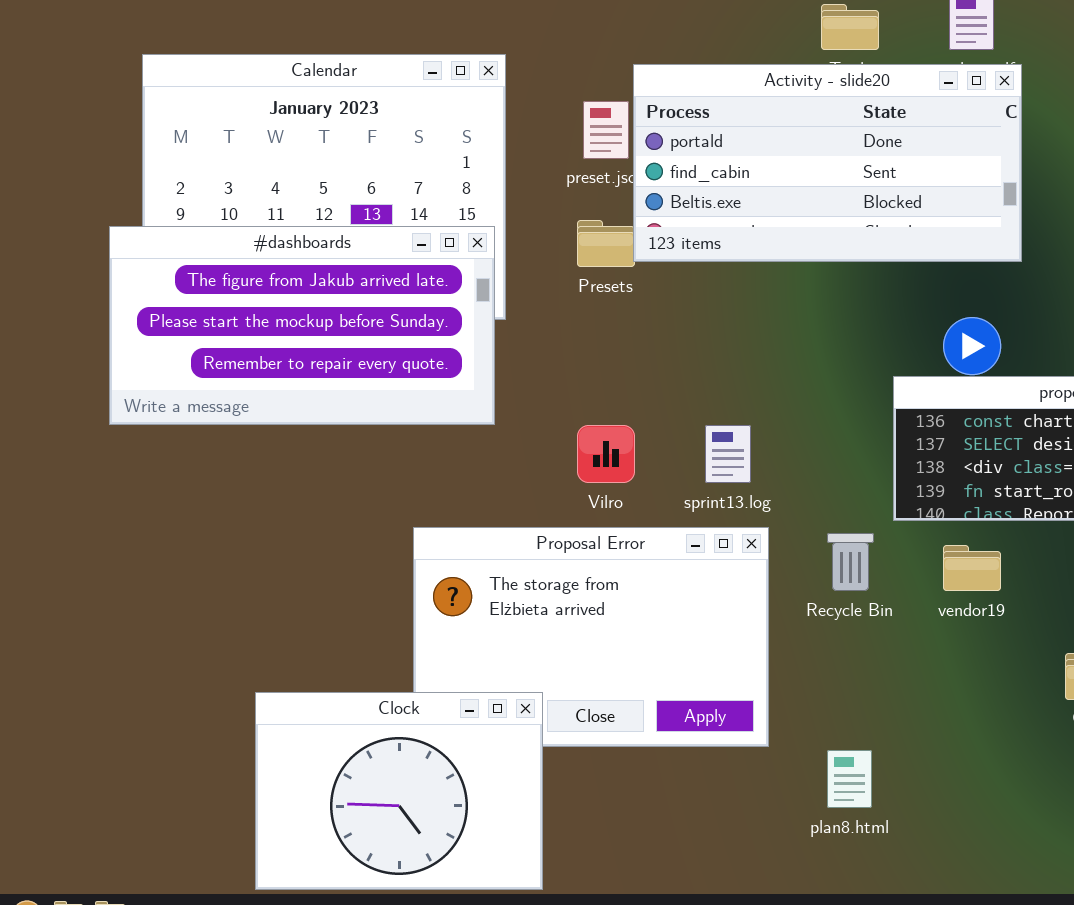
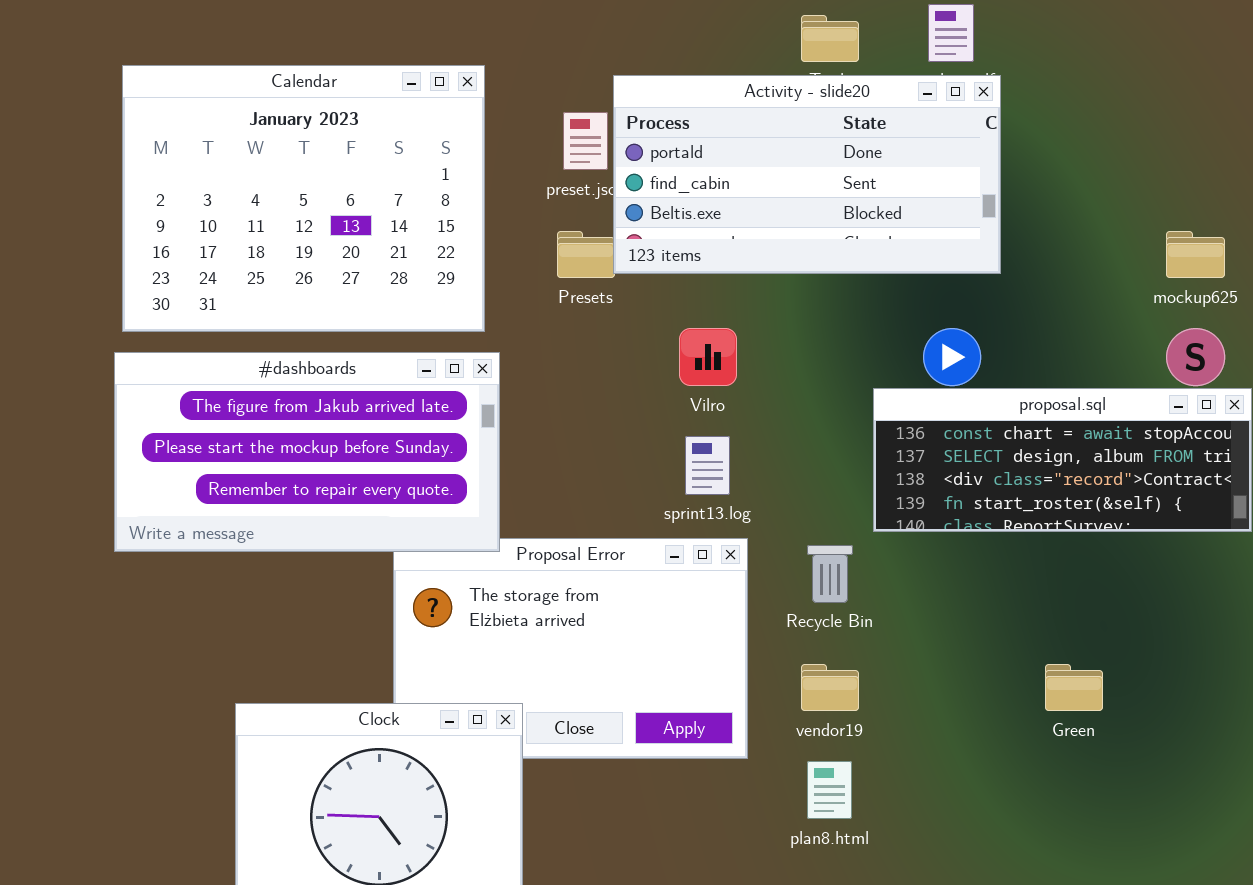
#dashboards: [109,226,495,425] -> [114,352,500,552], moved
Vilro: [577,425,635,483] -> [679,328,737,386], moved
vendor19: [943,545,1001,591] -> [801,664,859,711], moved

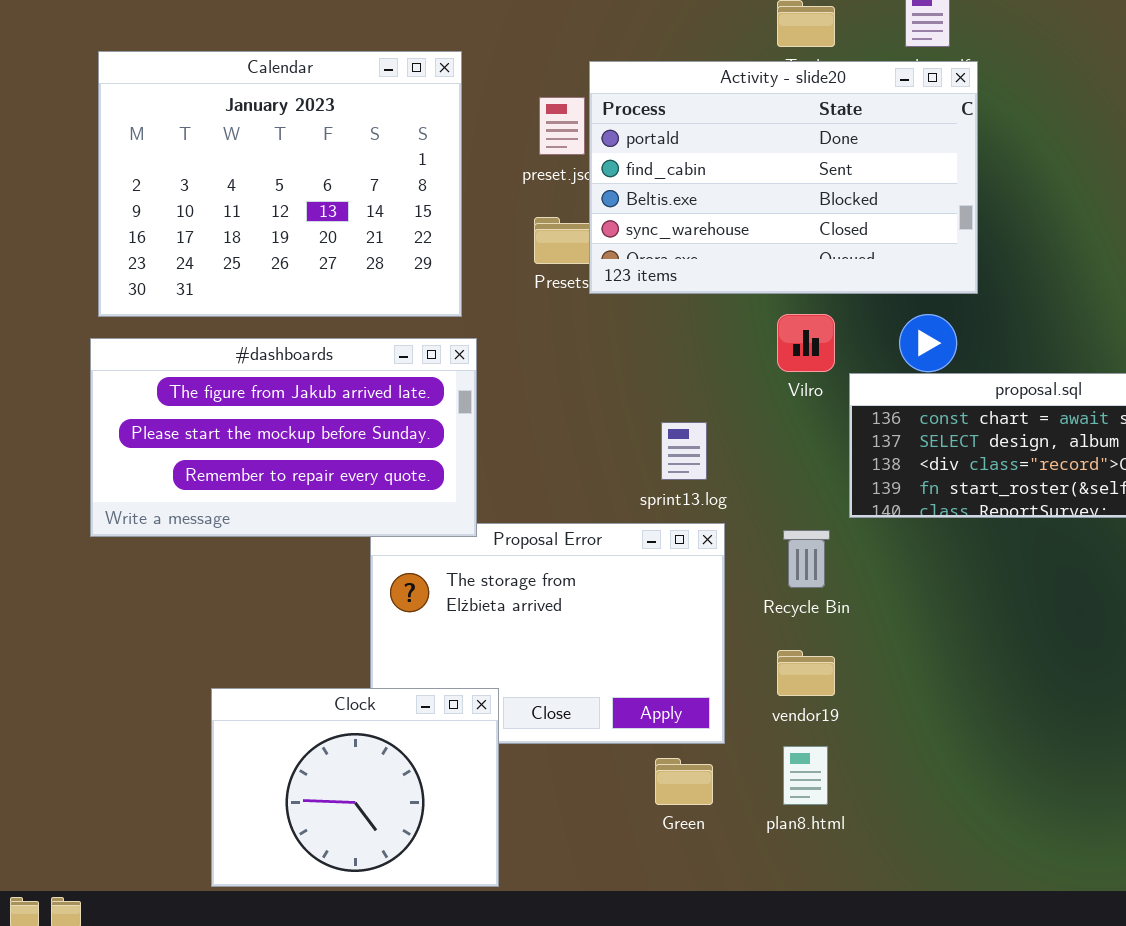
Activity - slide20: [613,75,1001,274] -> [589,61,978,294], resized
Vilro: [679,328,737,386] -> [777,314,835,372], moved
Green: [1045,664,1103,711] -> [655,758,713,805], moved

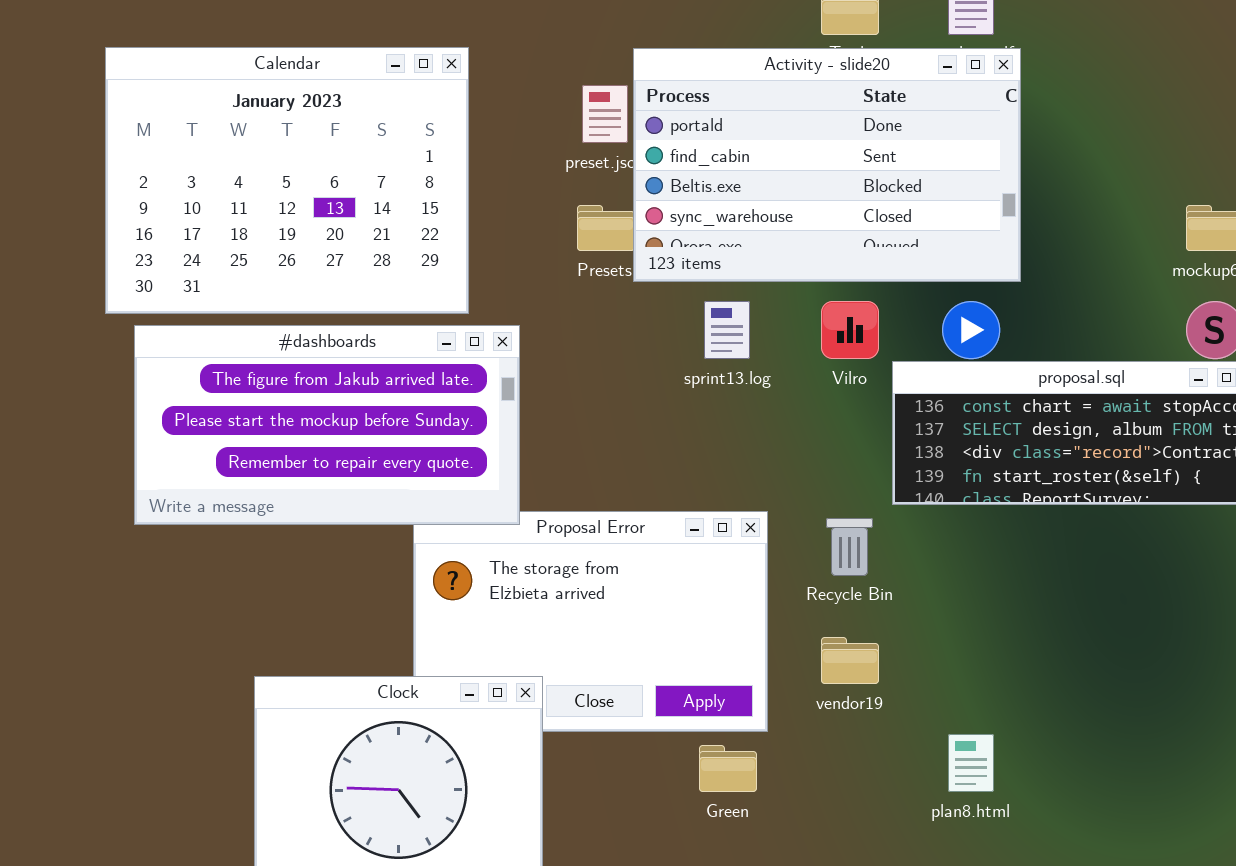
Calendar: [98,51,462,317] -> [105,47,469,314], moved
sprint13.log: [661,422,707,480] -> [704,301,750,359], moved
plan8.html: [783,746,828,805] -> [948,734,994,792], moved

